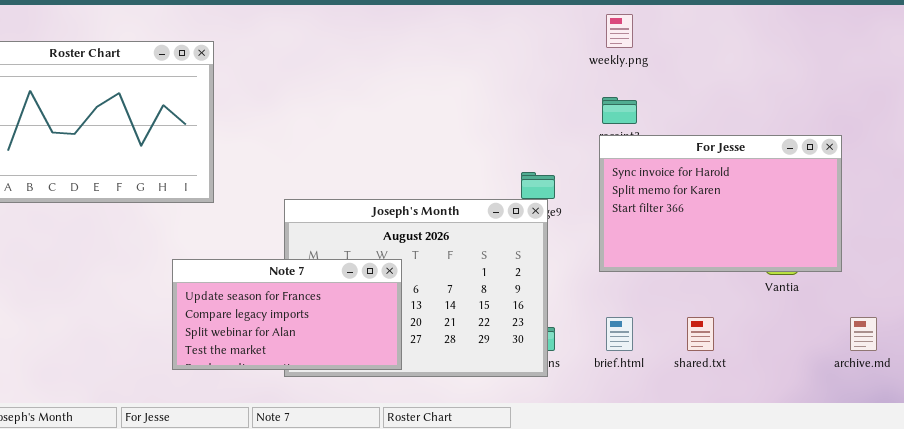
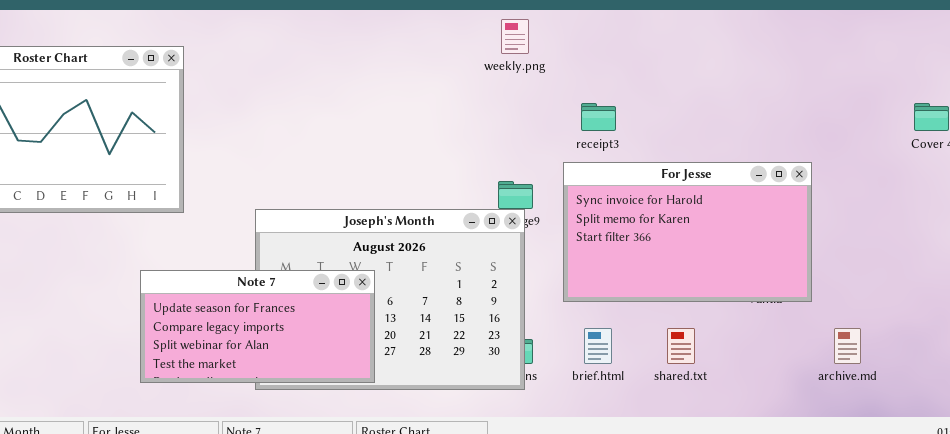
weekly.png: [606,14,633,48] -> [501,19,529,54], moved
For Jesse: [599,135,842,272] -> [563,162,812,302], moved

